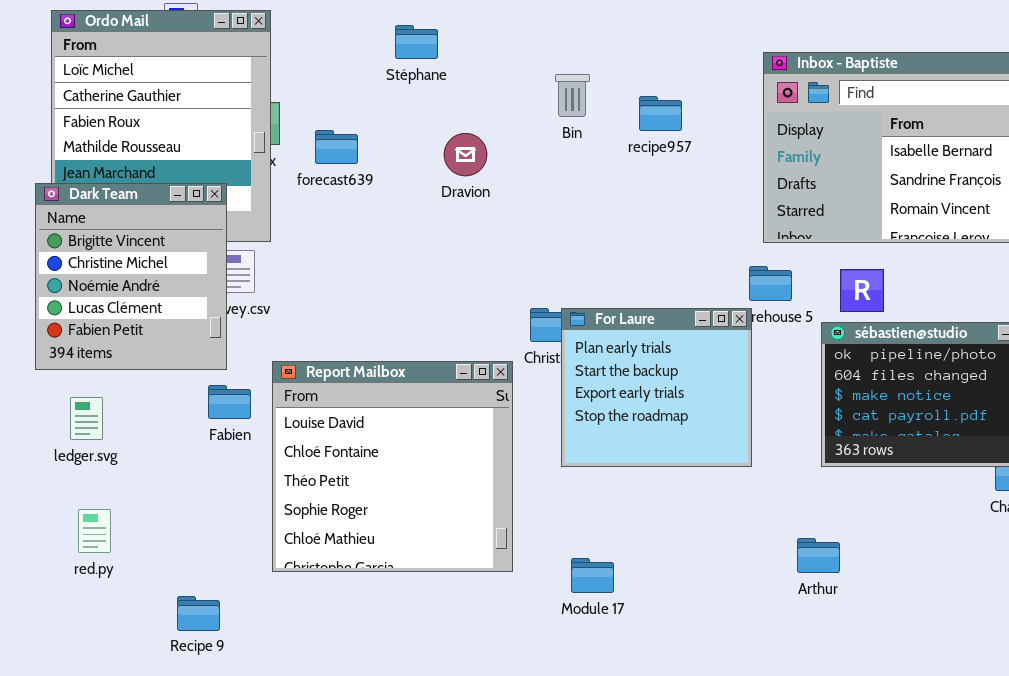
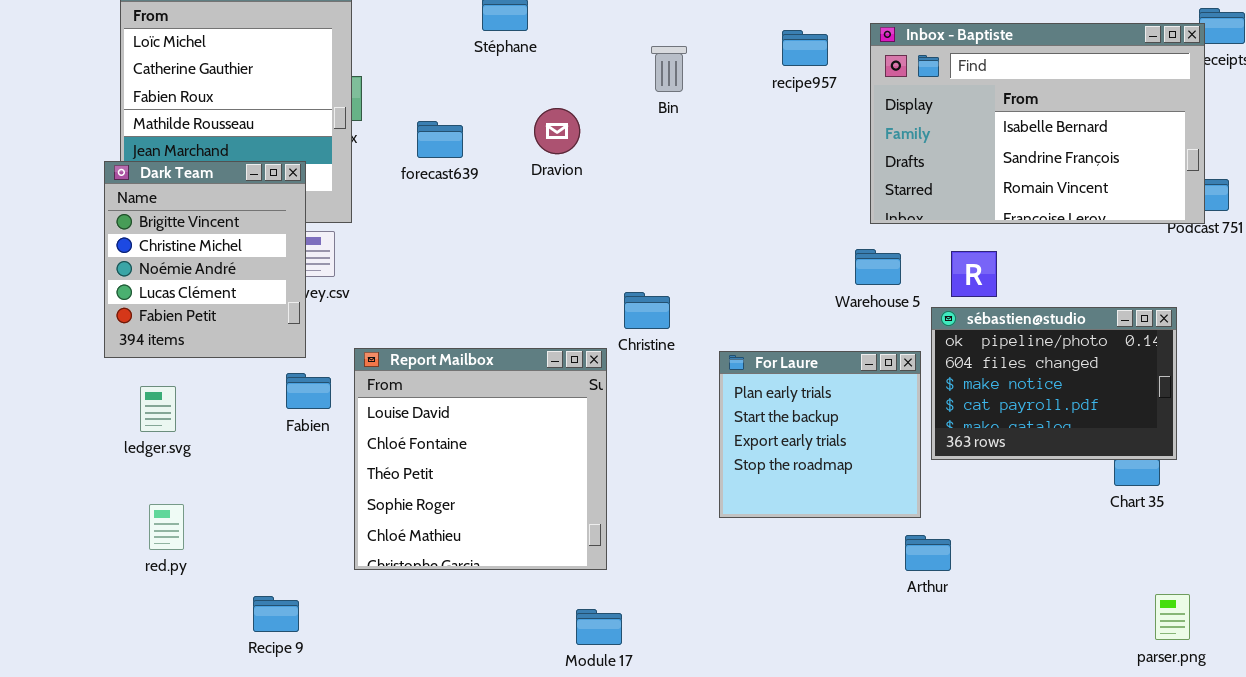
recipe957: [639,96,682,131] -> [782,30,828,66], moved
forecast639: [315,130,358,164] -> [417,121,463,158], moved
For Laure: [561,308,752,467] -> [719,351,921,518], moved
Module 17: [571,558,614,593] -> [576,609,622,645], moved

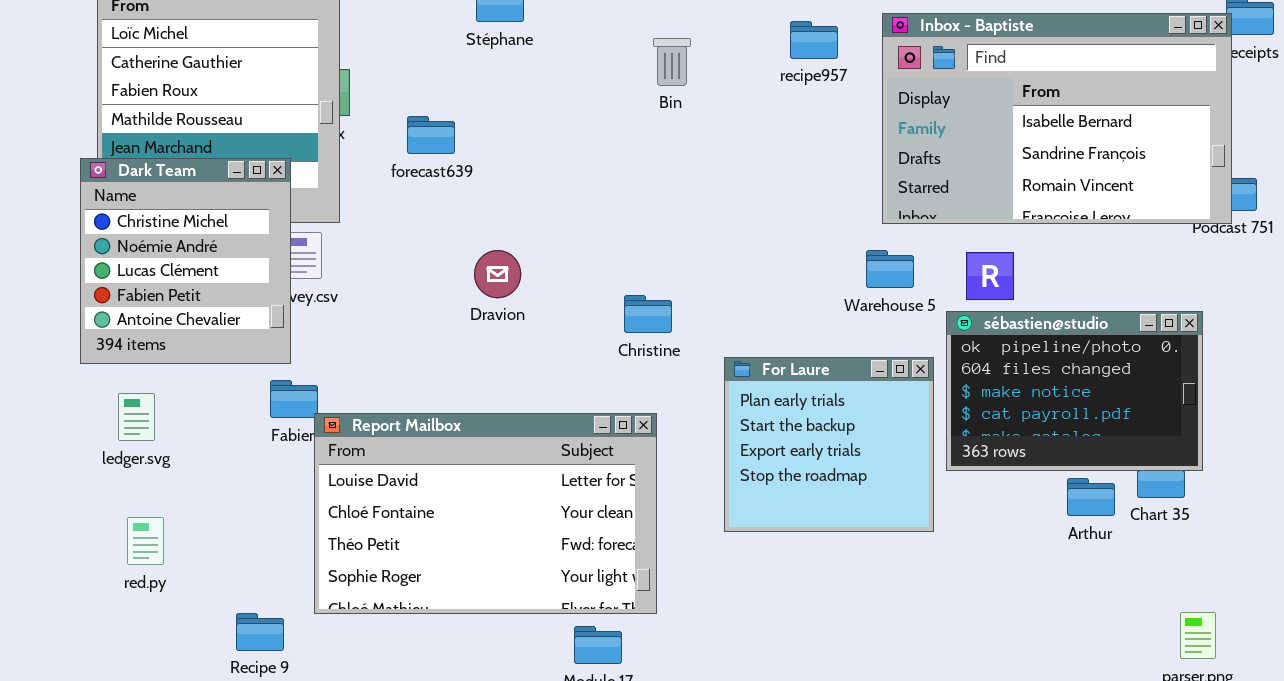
Dravion: [534,108,580,154] -> [474,250,521,298], moved
Dark Team: [104,161,306,358] -> [80,158,291,364], scrolled down 1 row
Report Mailbox: [354,348,607,570] -> [314,413,657,614], moved, resized
Arthur: [905,535,951,571] -> [1067,478,1115,516], moved

